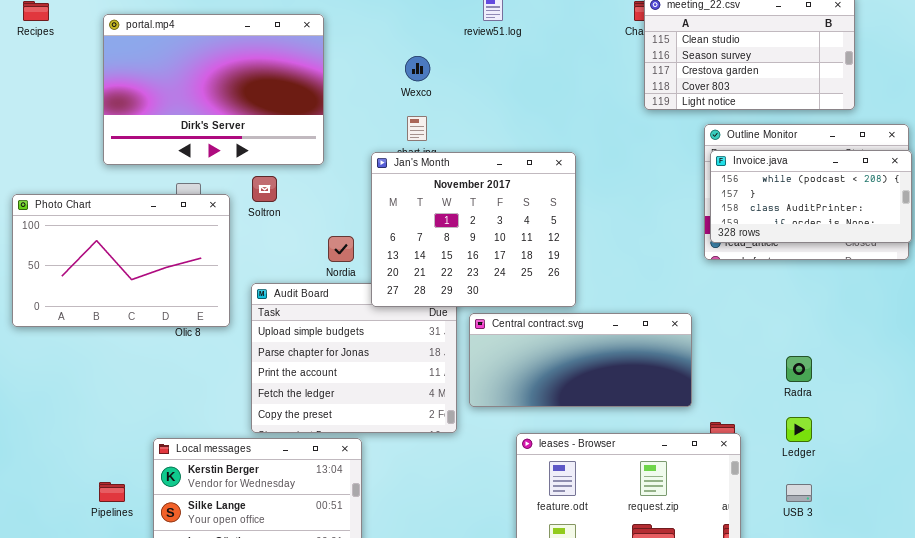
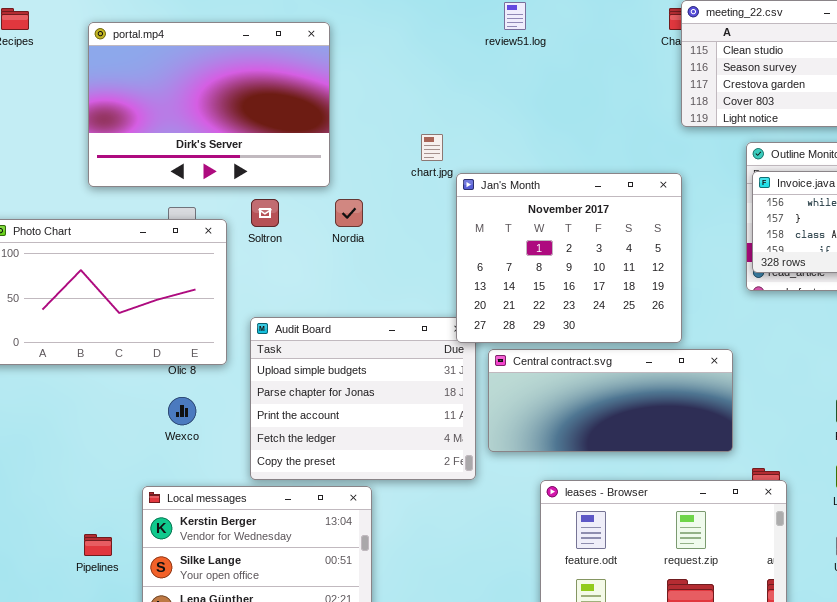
Wexco: [405,56,430,81] -> [168,397,196,425], moved
Jan's Month: [371,152,576,307] -> [456,173,682,343], moved
Nordia: [328,236,354,262] -> [335,199,363,227], moved

